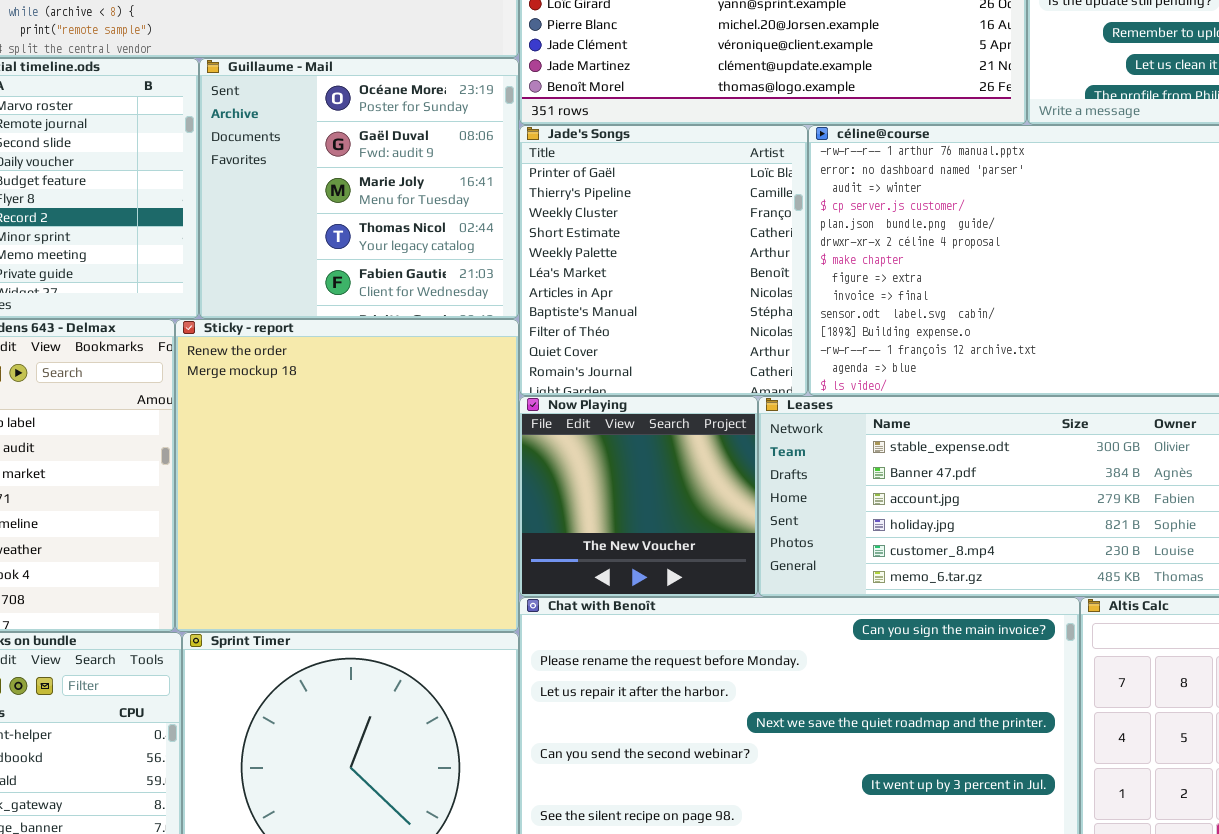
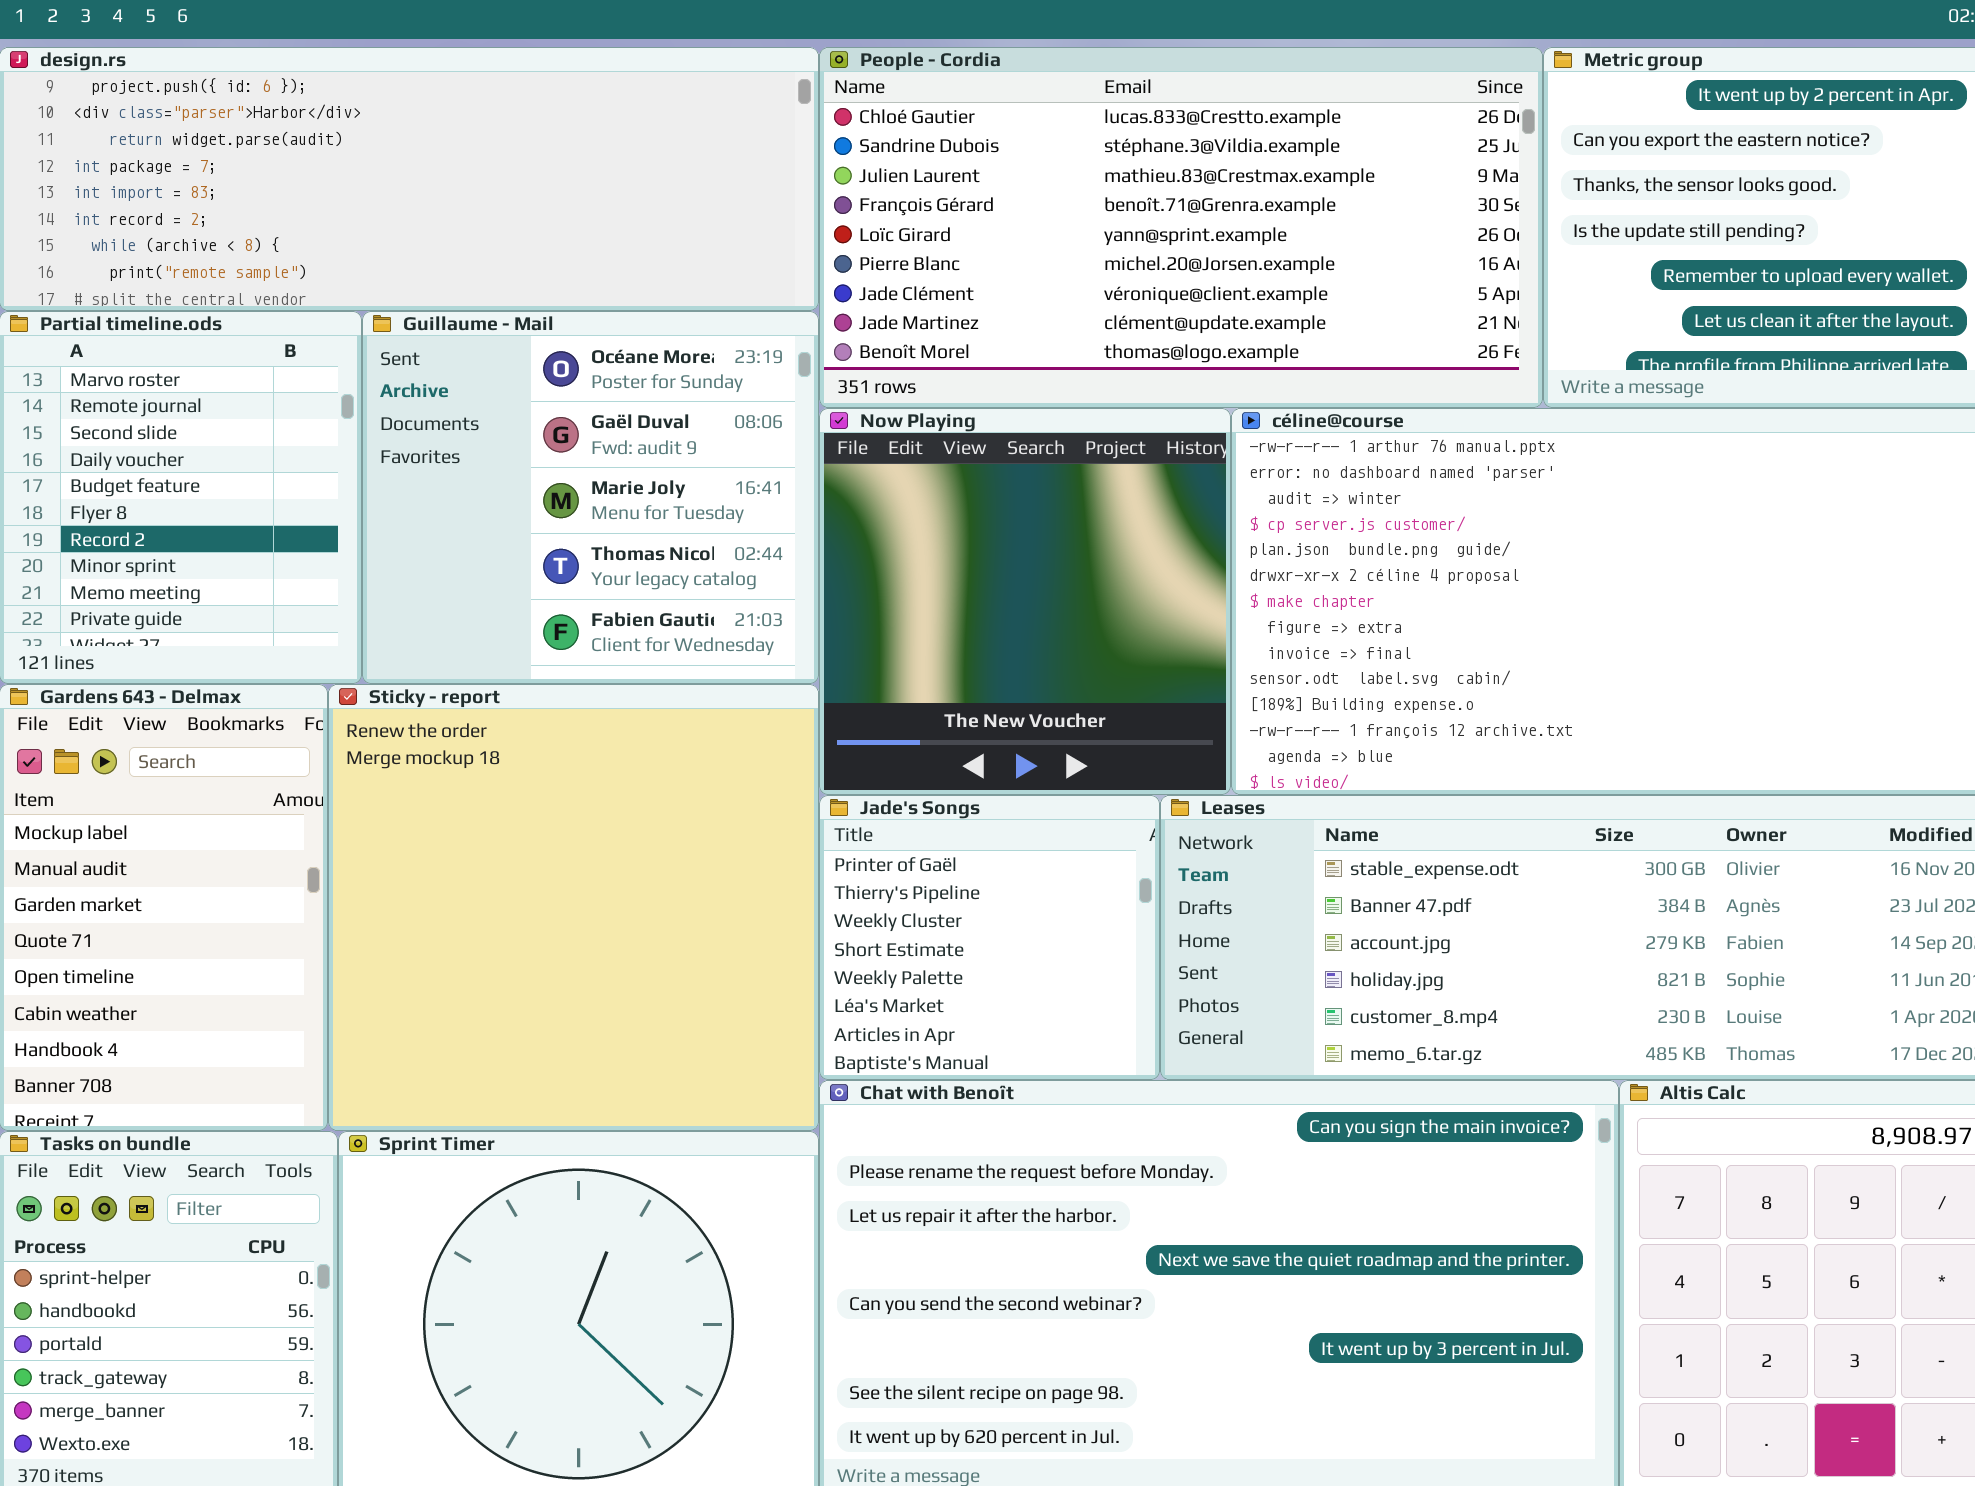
Jade's Songs: [519,125,808,396] -> [819,795,1160,1080], moved, resized
Now Playing: [519,396,758,597] -> [819,408,1231,795], moved, resized

